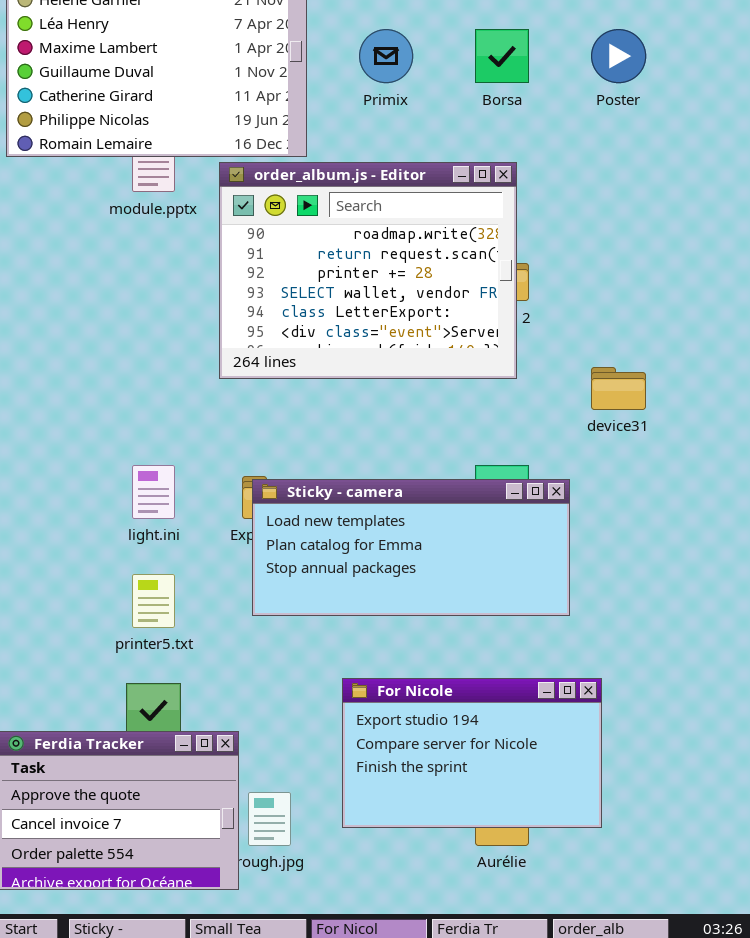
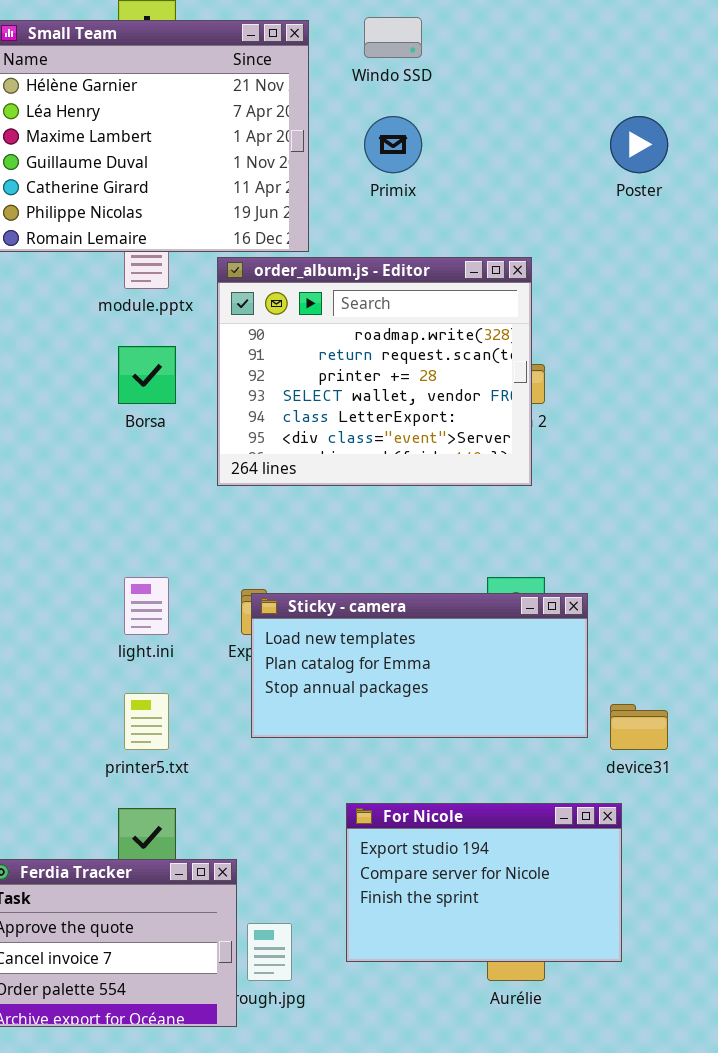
Borsa: [475,29,529,83] -> [118,346,176,404], moved
device31: [591,367,646,410] -> [610,704,668,750], moved

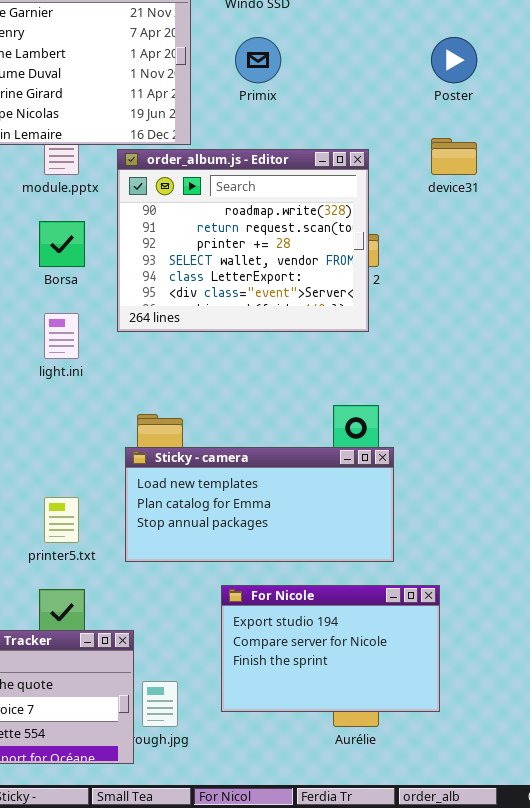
light.ini: [124,577,169,635] -> [44,313,79,359], moved
Sticky - camera: [251,593,588,738] -> [125,447,394,562], moved
device31: [610,704,668,750] -> [431,138,477,175], moved

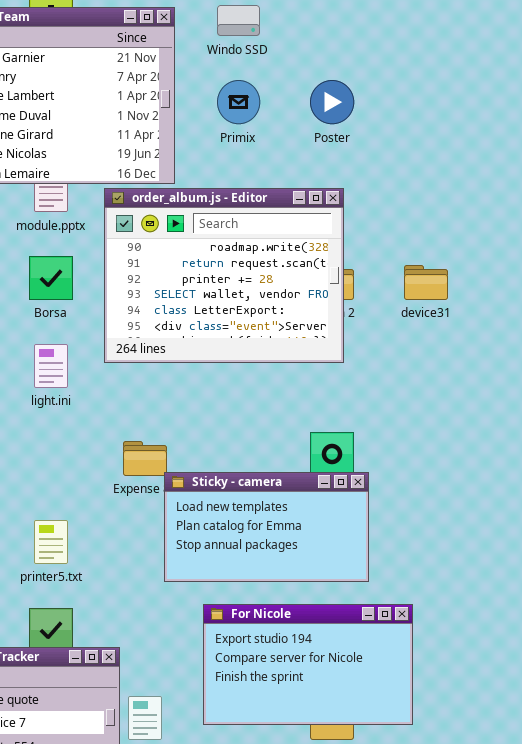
Poster: [431,37,477,83] -> [310,80,354,124], moved
device31: [431,138,477,175] -> [404,265,448,300], moved
Sticky - camera: [125,447,394,562] -> [164,472,369,582], resized

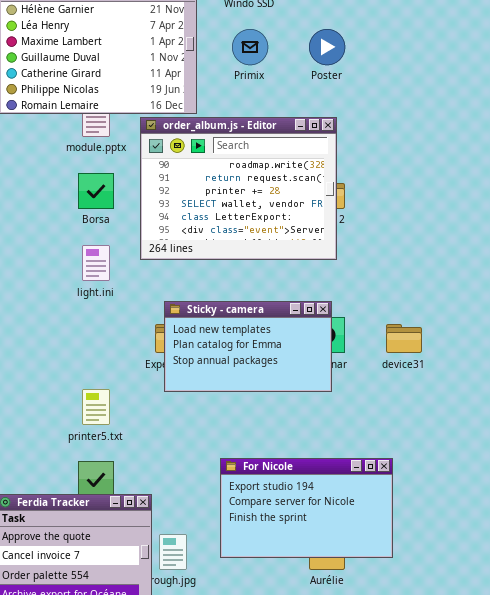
device31: [404,265,448,300] -> [386,324,422,353], moved
Sticky - camera: [164,472,369,582] -> [164,301,332,392], moved

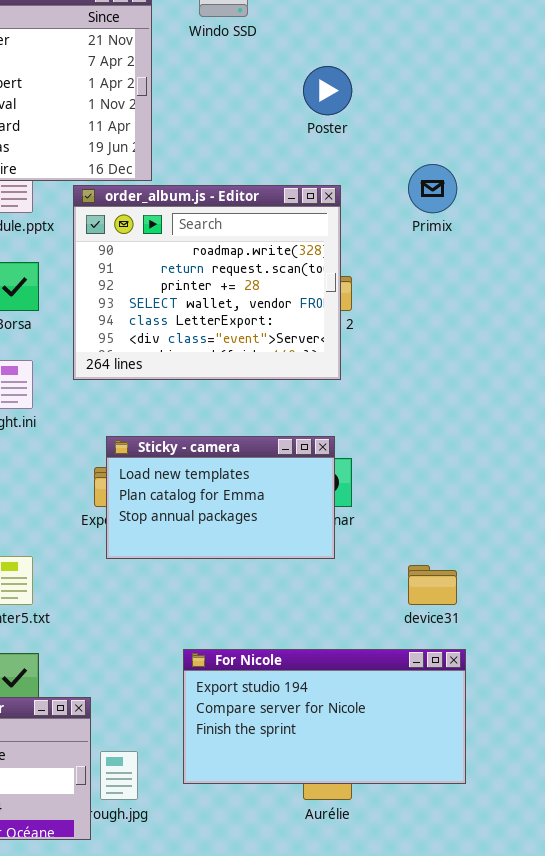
Primix: [232,29,268,65] -> [408,164,457,213], moved
device31: [386,324,422,353] -> [408,565,457,605], moved
For Nicole: [220,458,393,558] -> [183,649,466,784], resized

